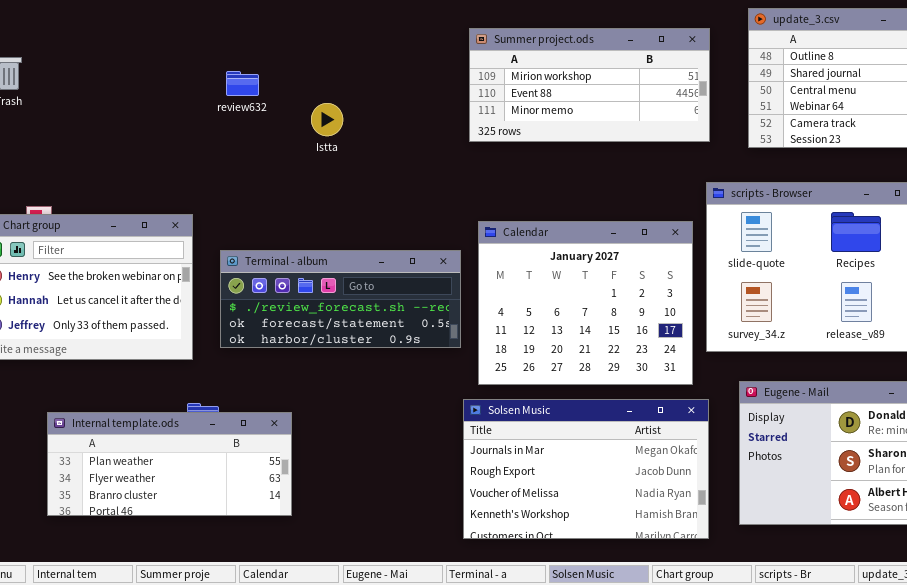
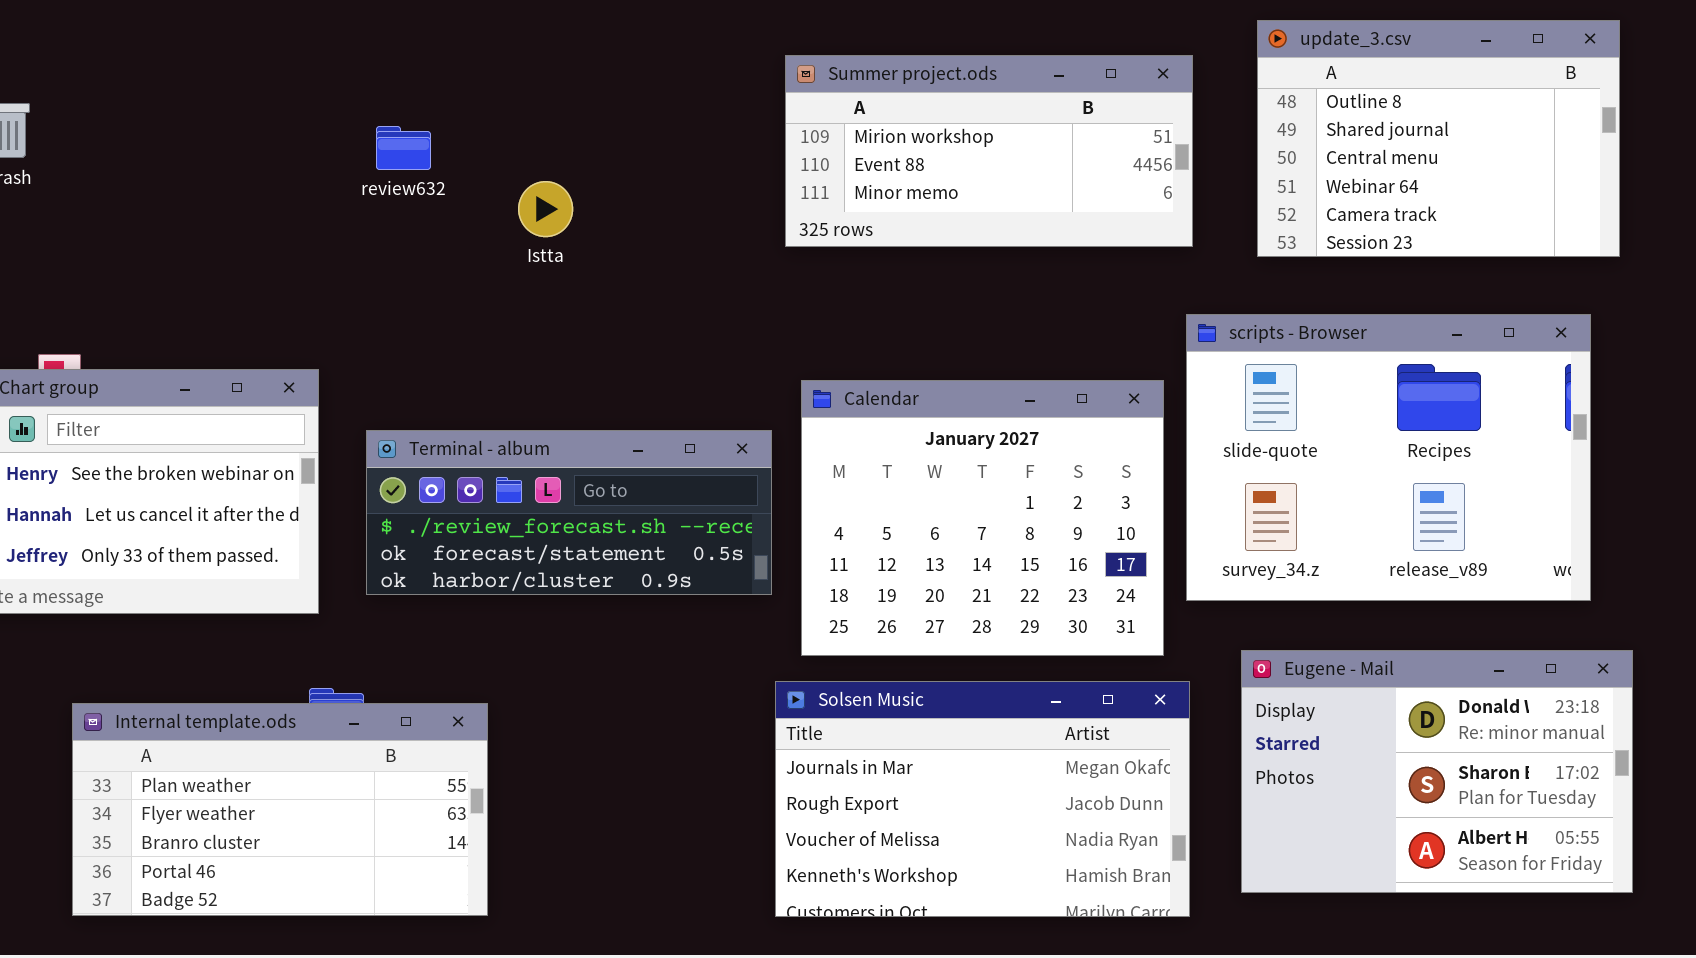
Internal template.ods: [47,412,292,516] -> [72,703,488,916], resized

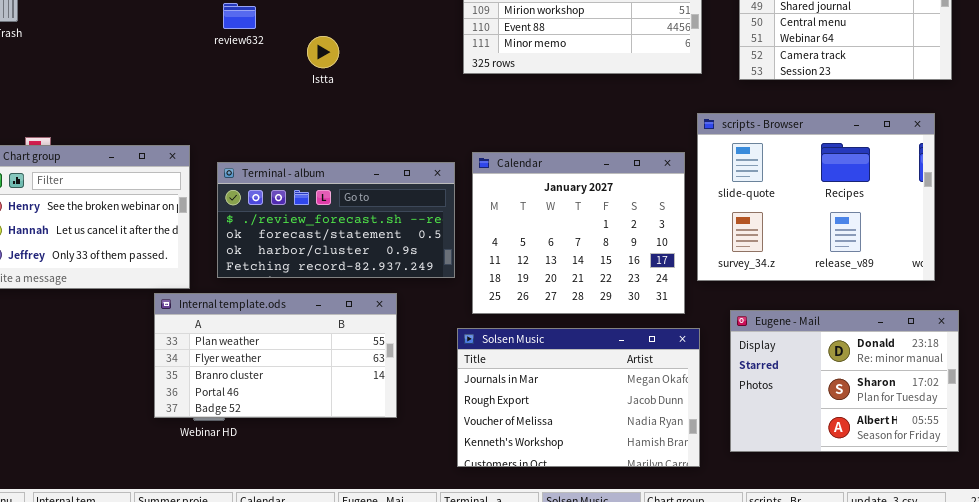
Terminal - album: [366,430,772,595] -> [217,162,455,278], resized
Internal template.ods: [72,703,488,916] -> [154,293,397,418], moved

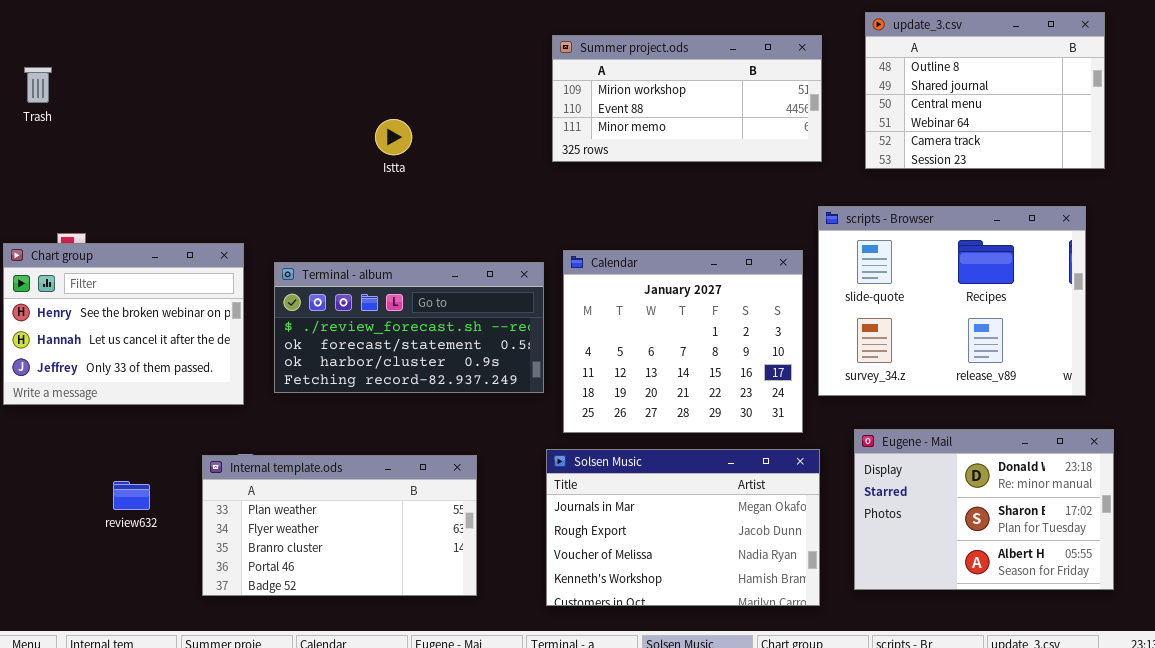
review632: [223,3,256,29] -> [113,481,150,510], moved
Internal template.ods: [154,293,397,418] -> [202,455,477,596], moved

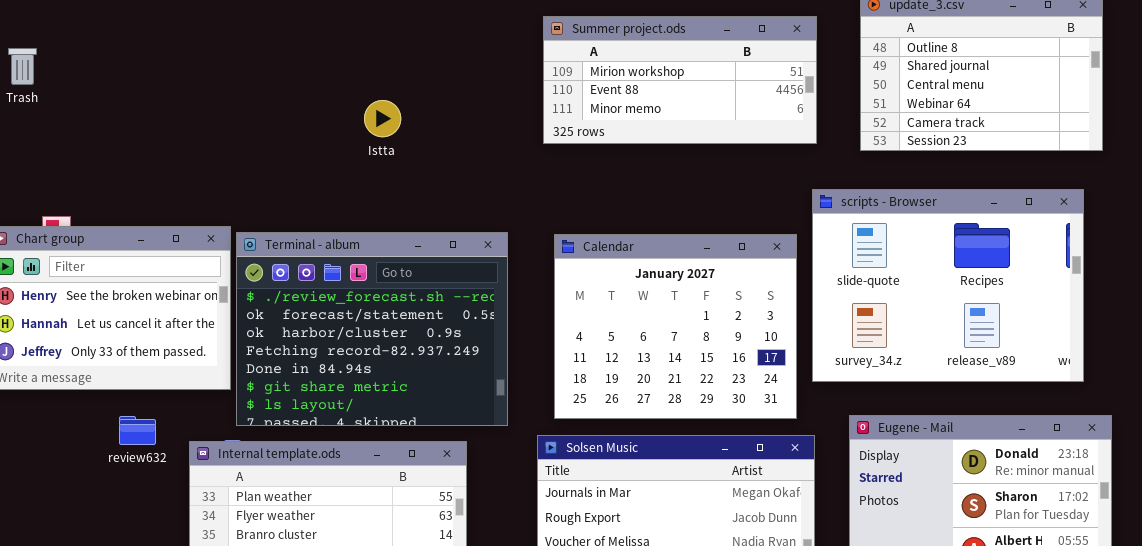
Terminal - album: [274,262,544,393] -> [236,232,508,426], moved, resized
review632: [113,481,150,510] -> [119,416,156,445], moved

